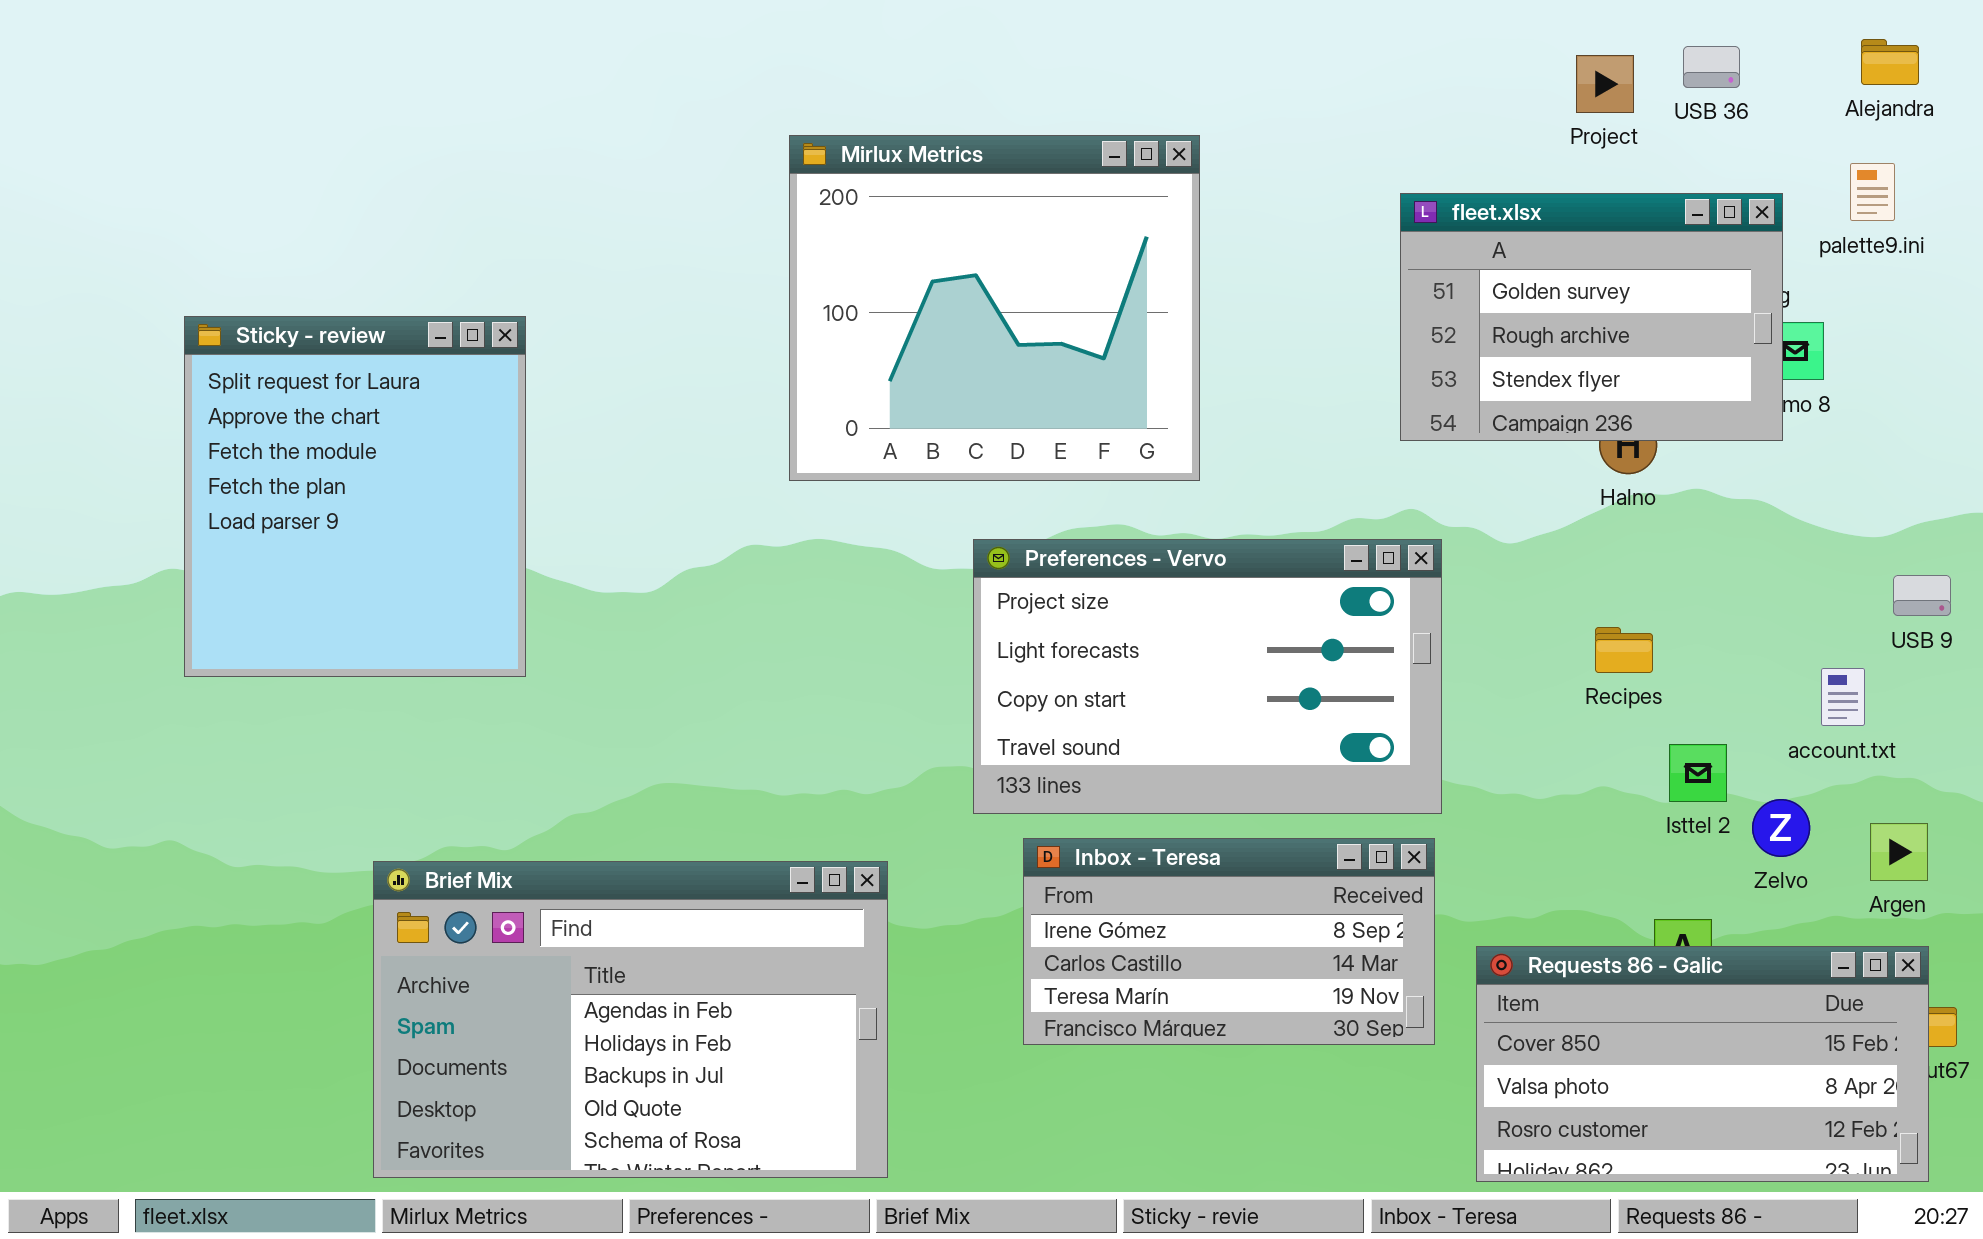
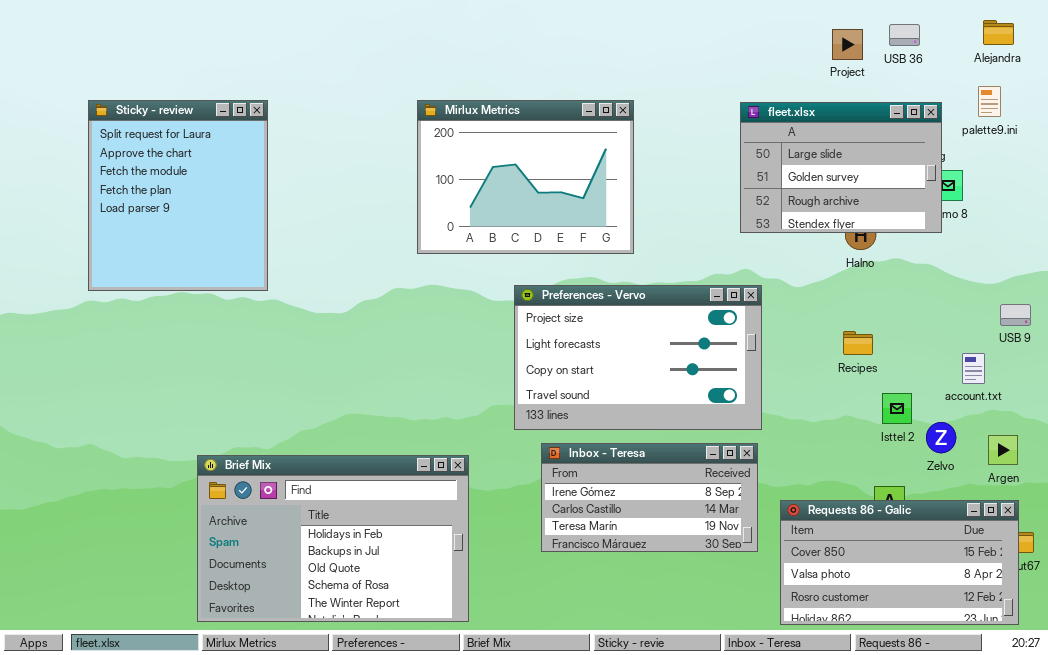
Mirlux Metrics: [789,135,1200,481] -> [417,100,634,254], resized
fleet.xlsx: [1400,193,1783,441] -> [740,102,942,233], scrolled up 1 row
Sticky - review: [184,316,526,677] -> [88,100,268,291], moved
Brief Mix: [373,861,888,1178] -> [197,455,469,622], scrolled down 1 row

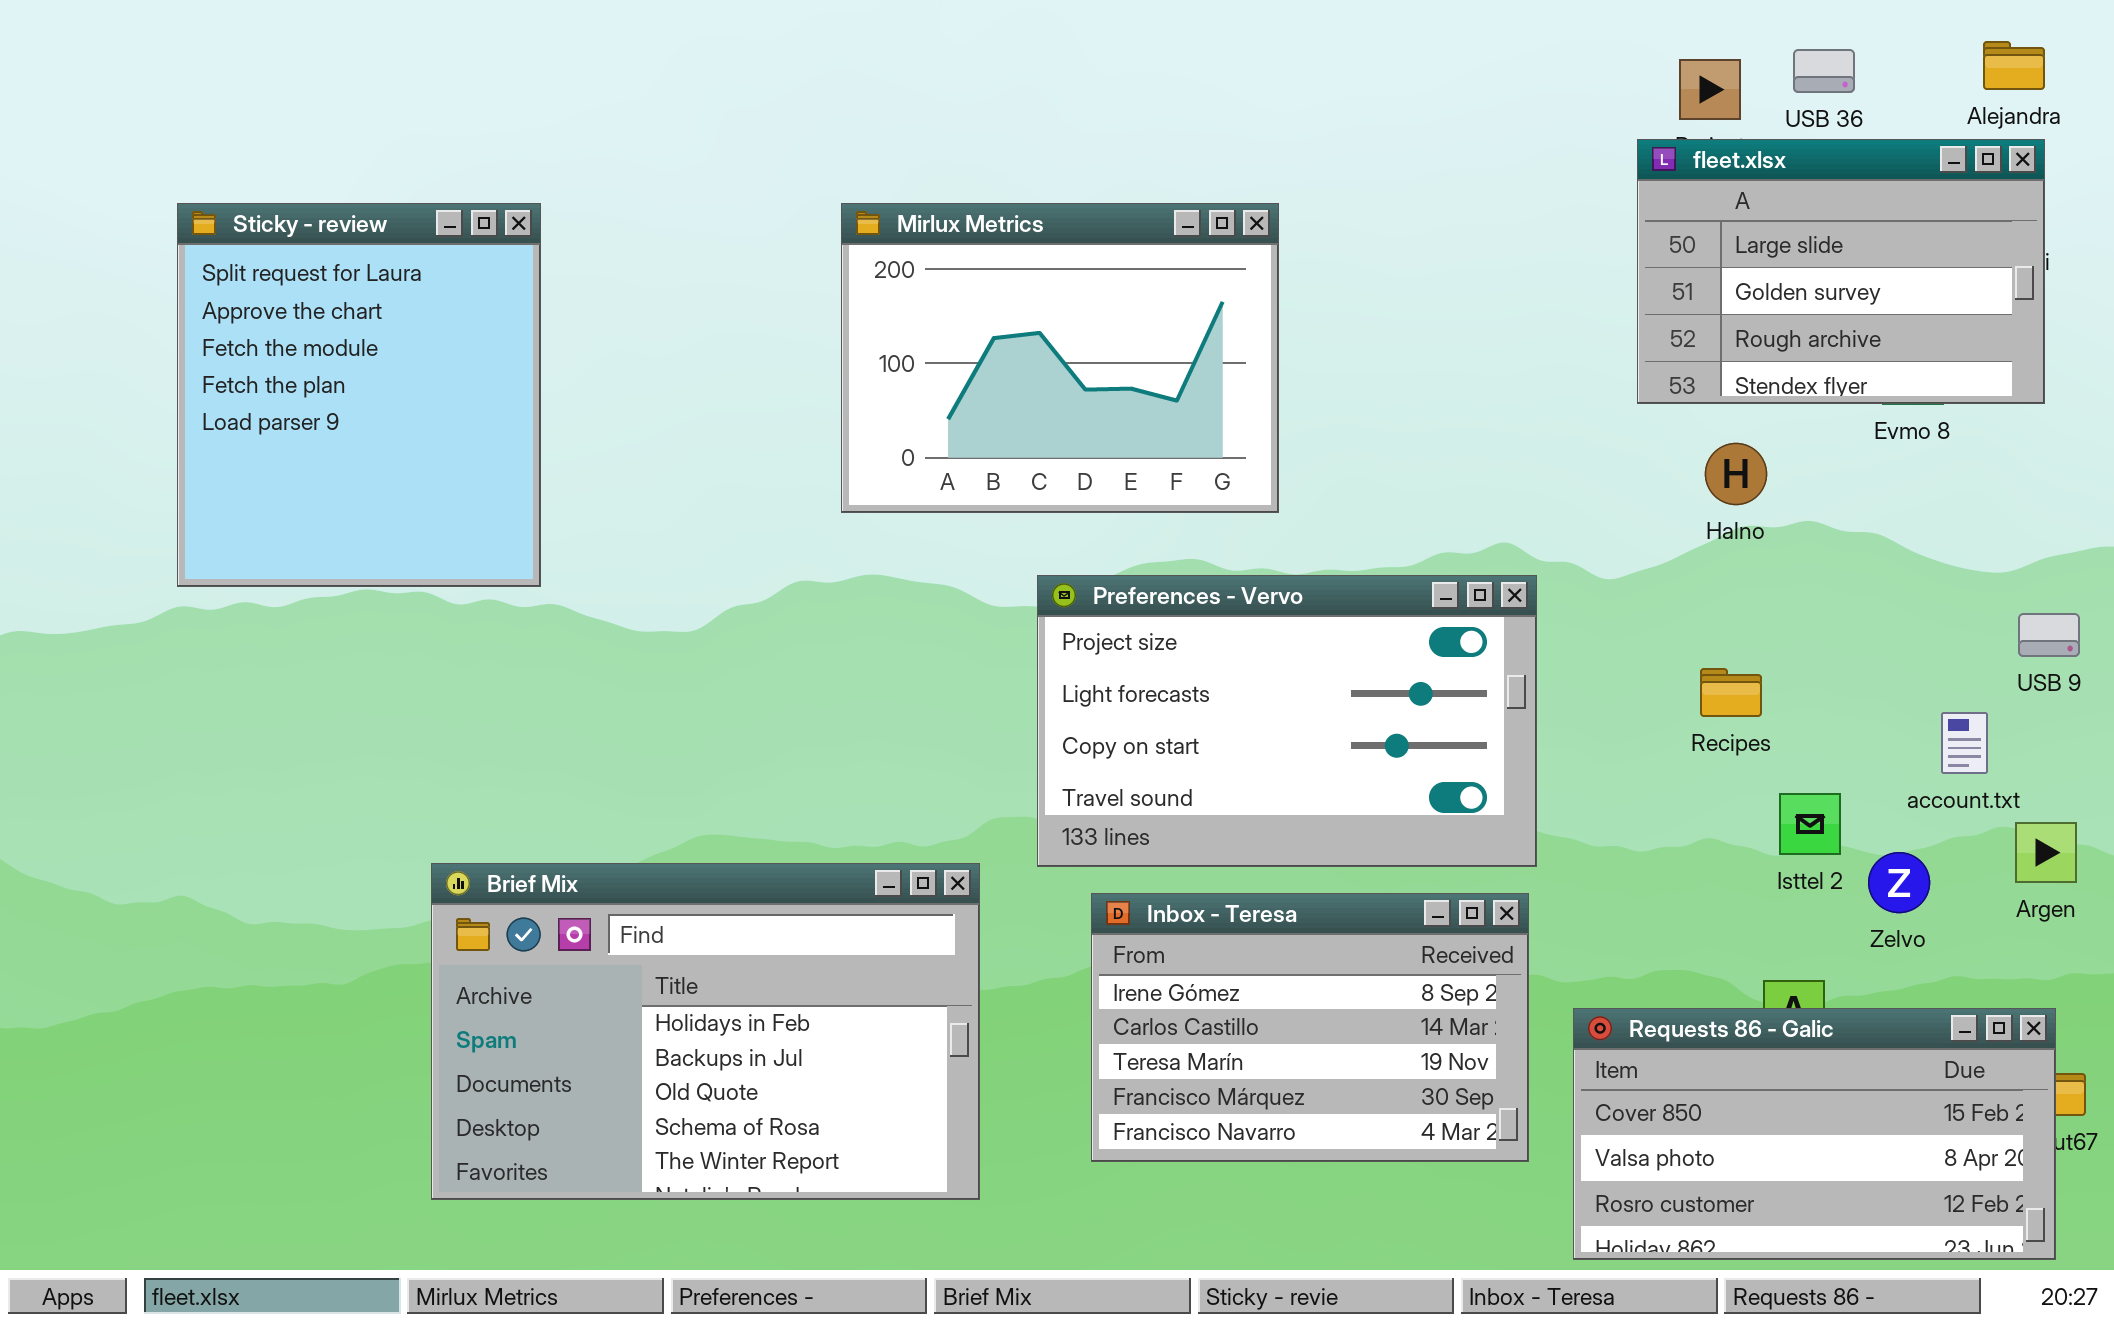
fleet.xlsx: [740,102,942,233] -> [1637,139,2045,404], moved
Argen: [988,435,1018,465] -> [2015,822,2077,883], moved
Inbox - Teresa: [541,443,758,552] -> [1091,893,1529,1162], resized
Brief Mix: [197,455,469,622] -> [431,863,980,1200], moved

